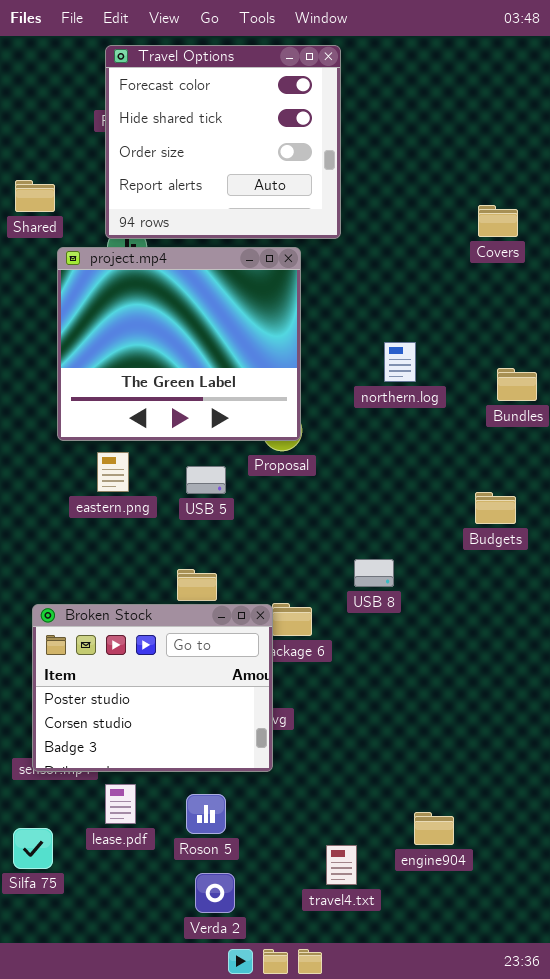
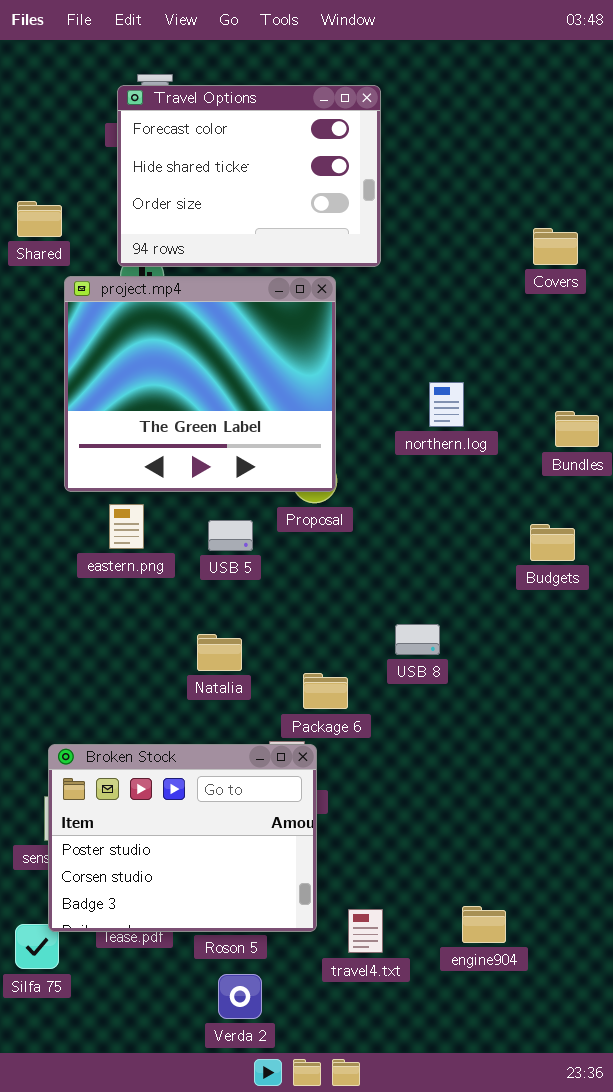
Travel Options: [105,45,341,239] -> [117,85,381,267], resized
Budgets: [475,492,516,524] -> [530,524,575,561], moved
Broken Stock: [32,604,273,772] -> [48,744,317,932], moved
travel4.txt: [326,845,357,885] -> [348,909,383,953], moved

